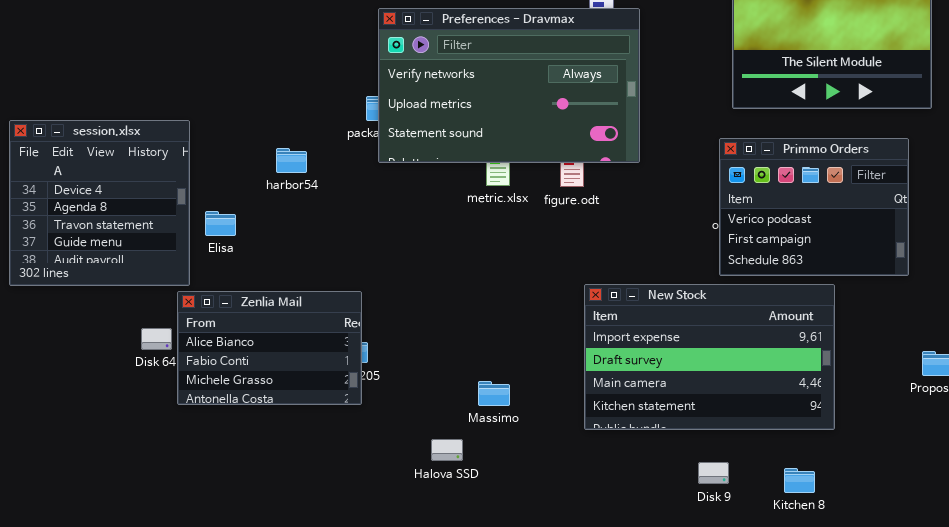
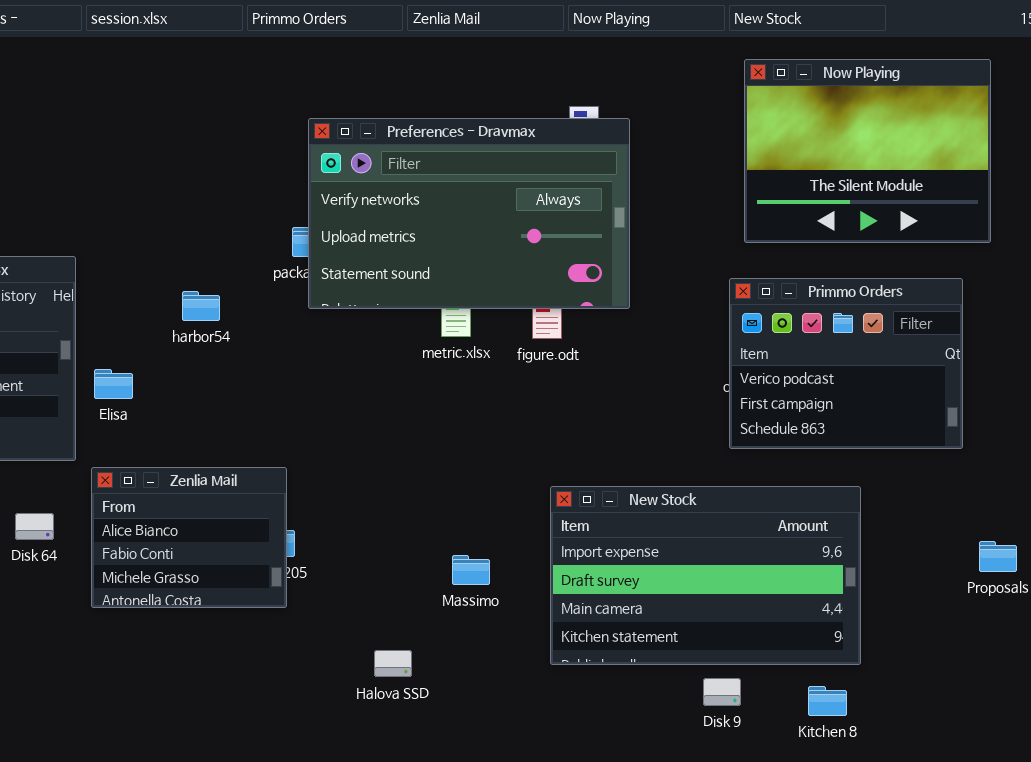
New Stock: [584,284,835,430] -> [550,486,861,665], moved
Zenlia Mail: [177,291,362,405] -> [91,467,287,608], resized
Massimo: [478,381,510,406] -> [452,555,490,585], moved

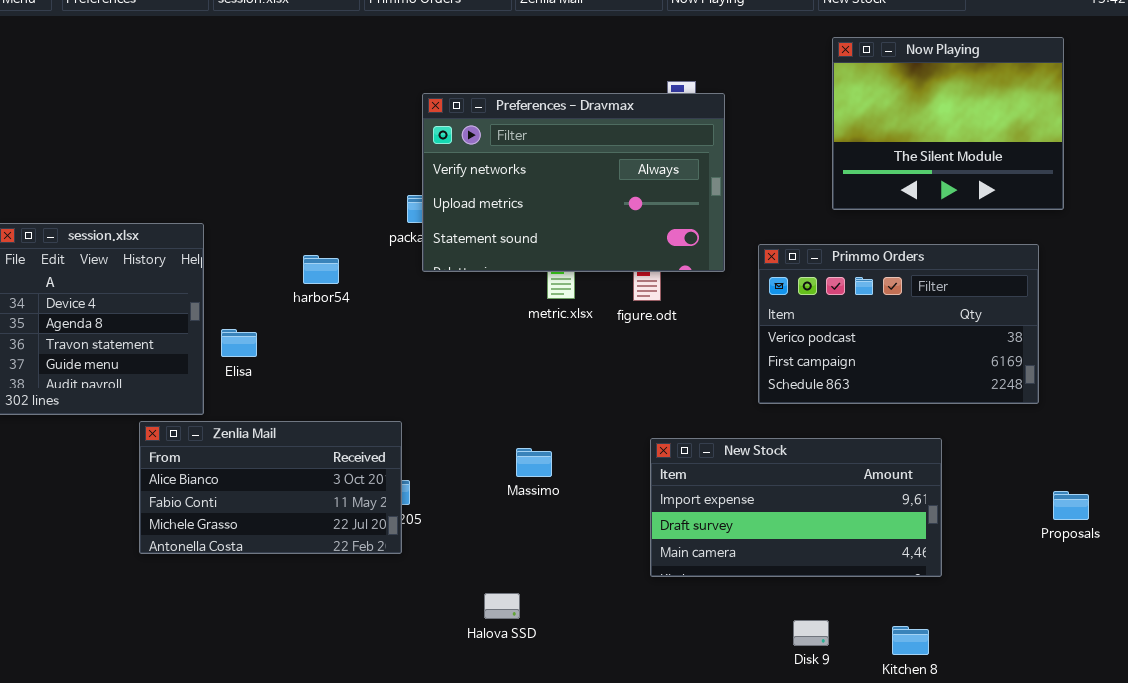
Primmo Orders: [729,278,963,449] -> [758,244,1039,404], resized
Zenlia Mail: [91,467,287,608] -> [139,421,402,554], resized
New Stock: [550,486,861,665] -> [650,438,942,577], resized
Massimo: [452,555,490,585] -> [516,448,552,477], moved

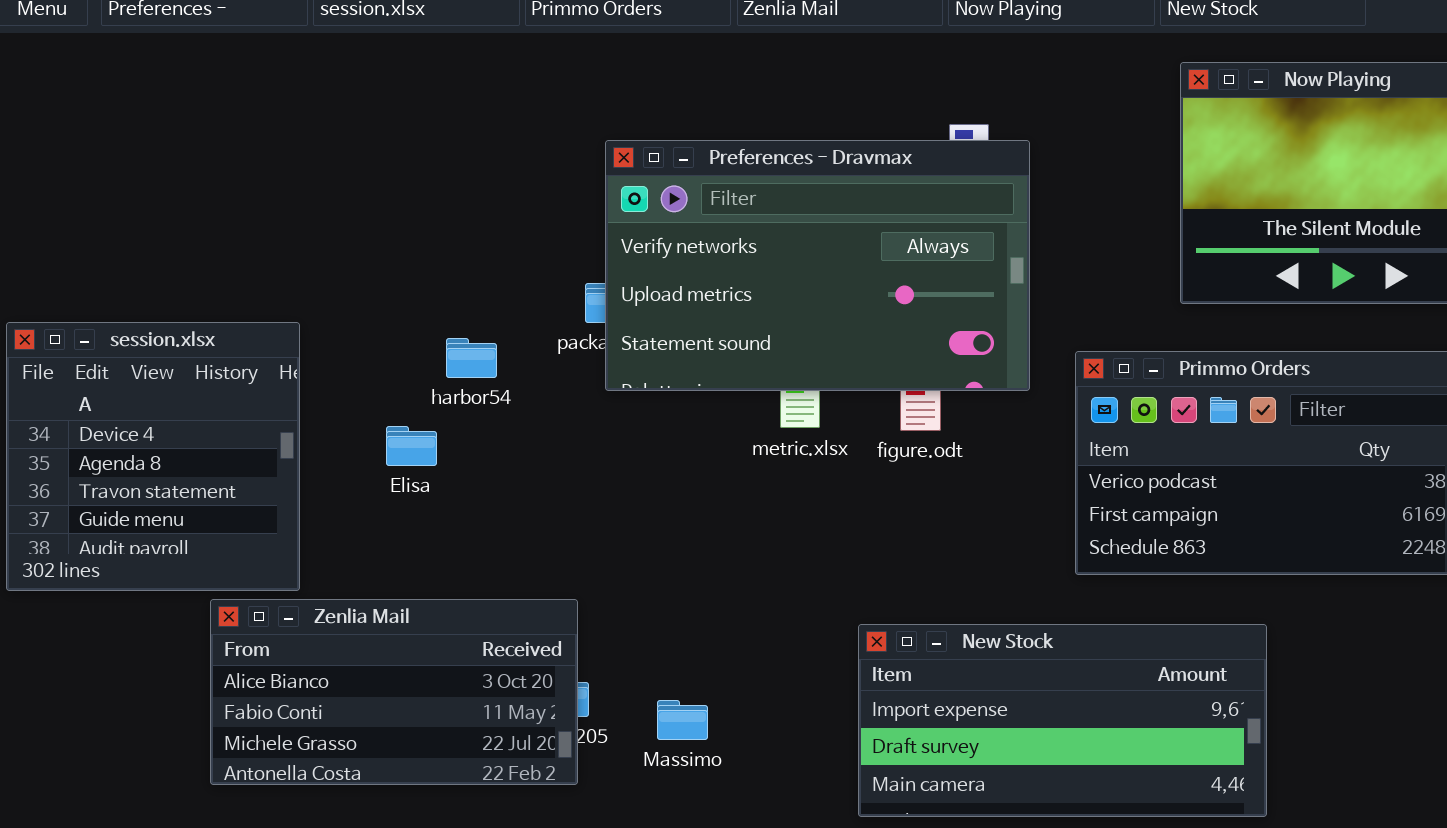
harbor54: [303,255,339,284] -> [446,338,497,378], moved
Elisa: [221,329,257,357] -> [386,426,437,466], moved
New Stock: [650,438,942,577] -> [858,624,1267,817], moved
Massimo: [516,448,552,477] -> [657,700,708,740], moved

